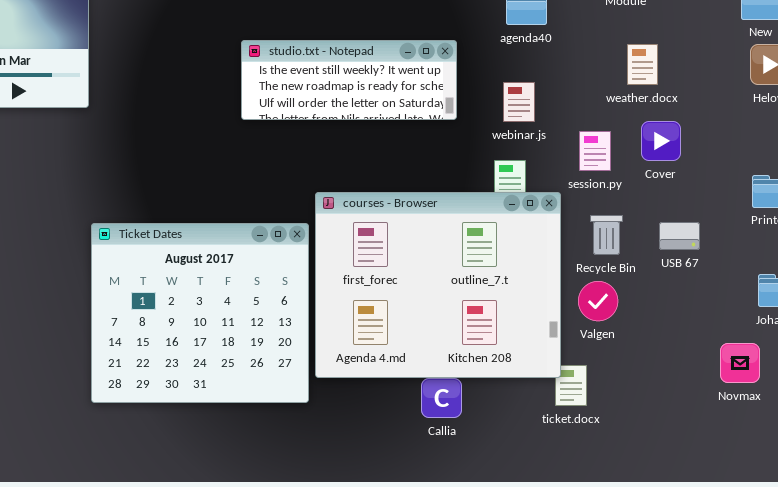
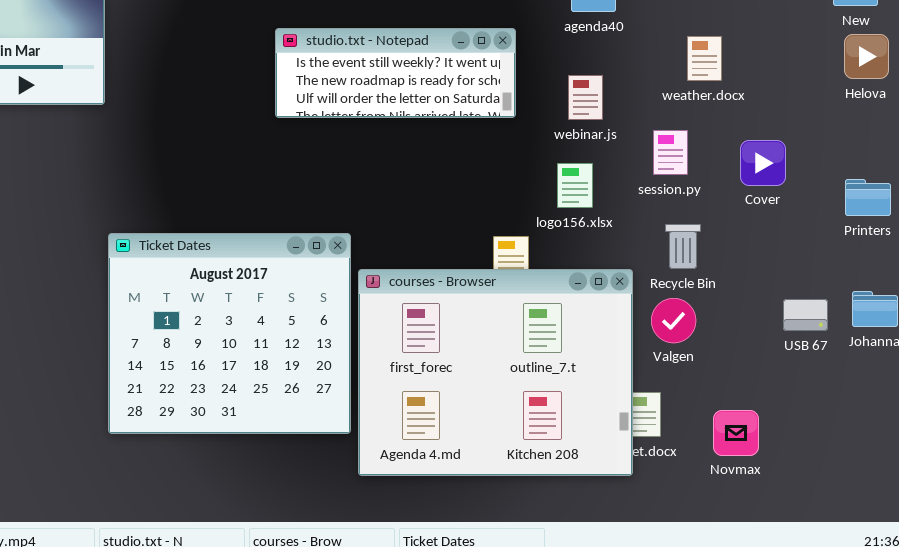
weather.docx: [627,44,658,85] -> [687,36,722,81], moved
Cover: [641,121,681,161] -> [740,140,786,186], moved
courses - Browser: [315,192,561,378] -> [358,269,633,476], moved
USB 67: [659,222,700,250] -> [783,299,828,331], moved
Novmax: [720,343,760,383] -> [713,410,759,456], moved

